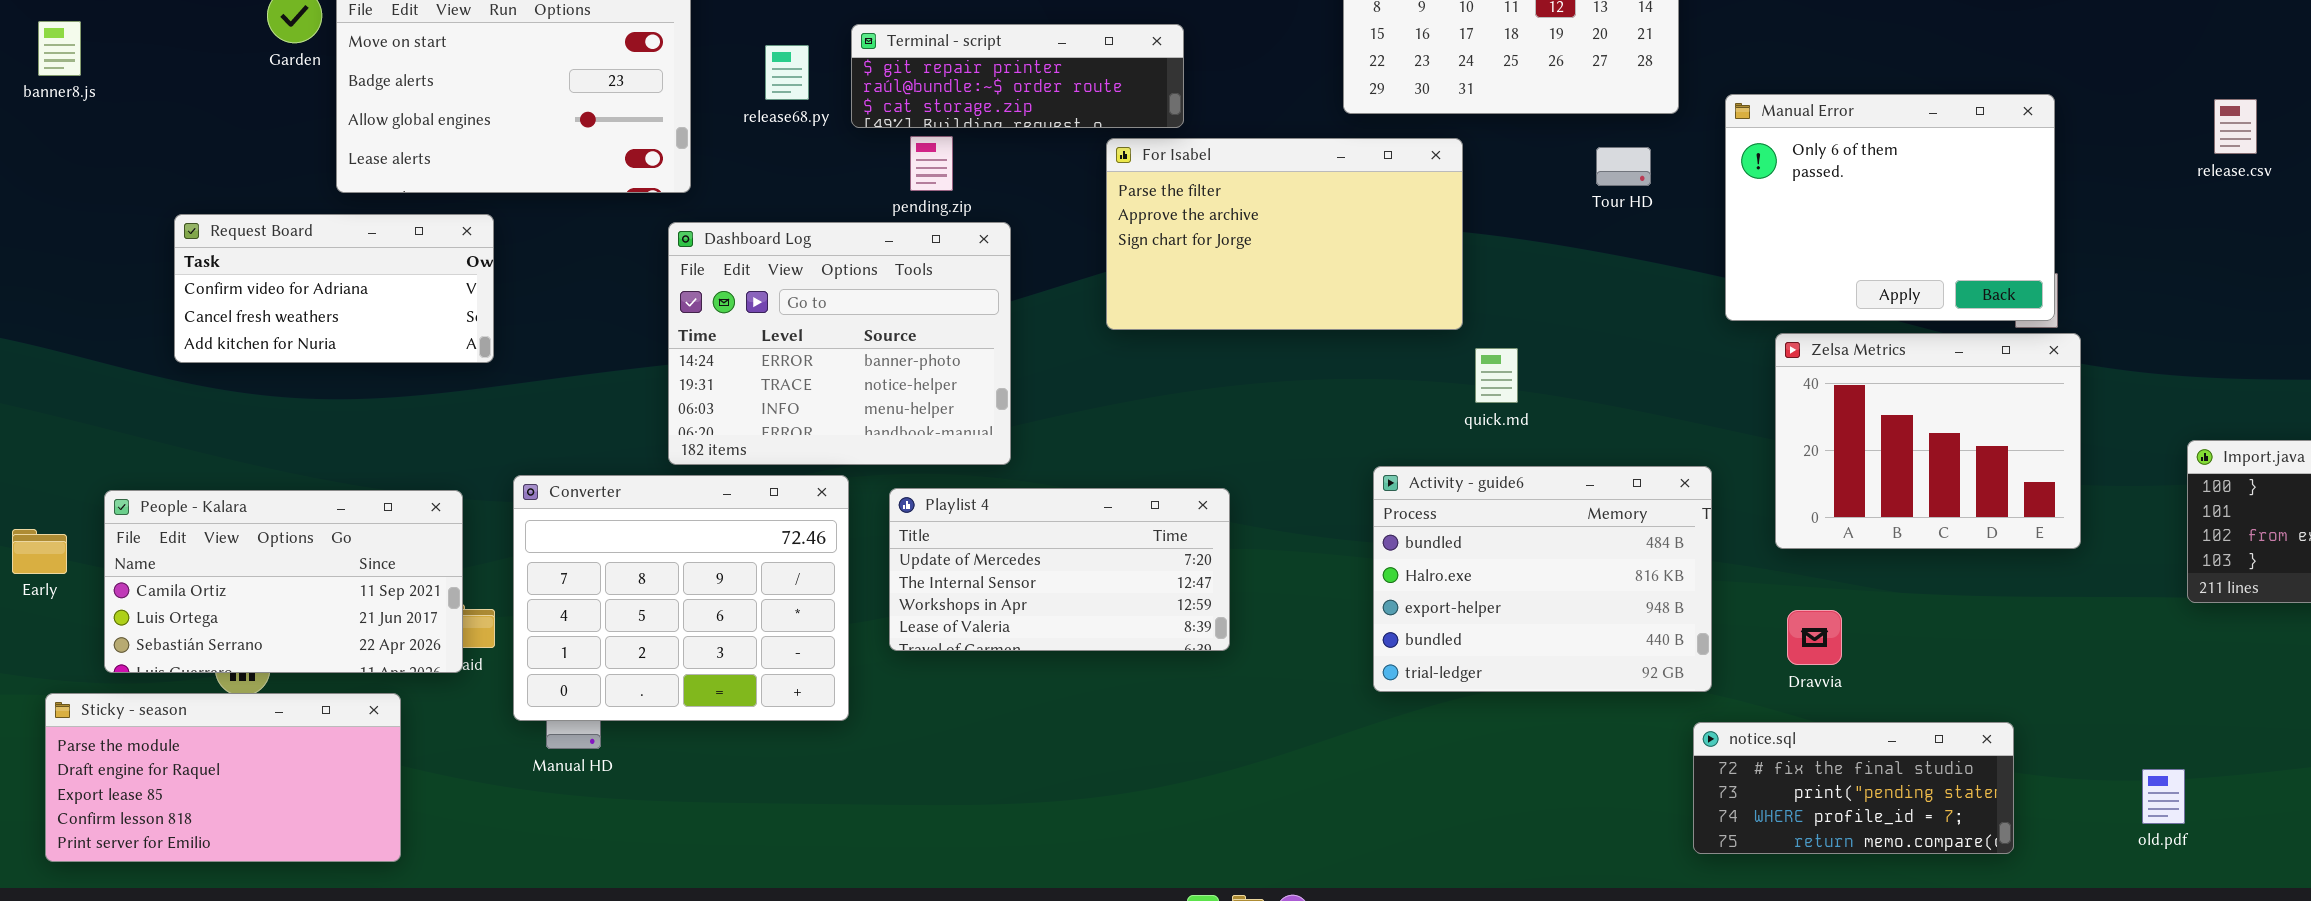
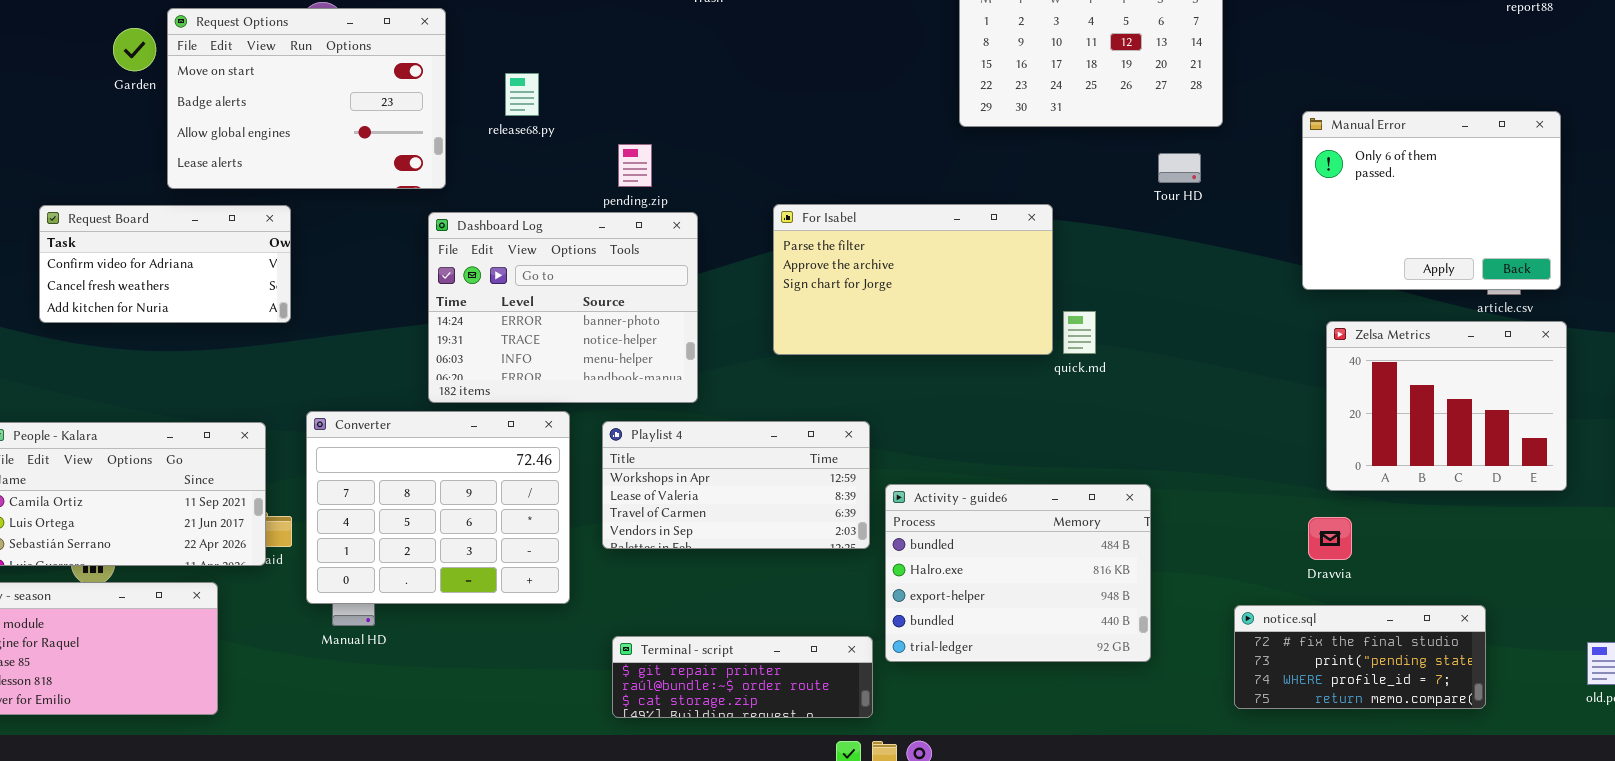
Terminal - script: [851,24,1184,128] -> [612,636,873,718], moved
Manual Error: [1725,94,2055,321] -> [1302,111,1561,290], moved
For Isabel: [1106,138,1463,330] -> [773,204,1053,355], moved
Zelsa Metrics: [1775,333,2081,549] -> [1326,321,1567,491], moved
Activity - guide6: [1373,466,1712,692] -> [885,484,1151,662], moved
Playlist 4: [889,488,1230,651] -> [602,421,870,549], scrolled down 2 rows

